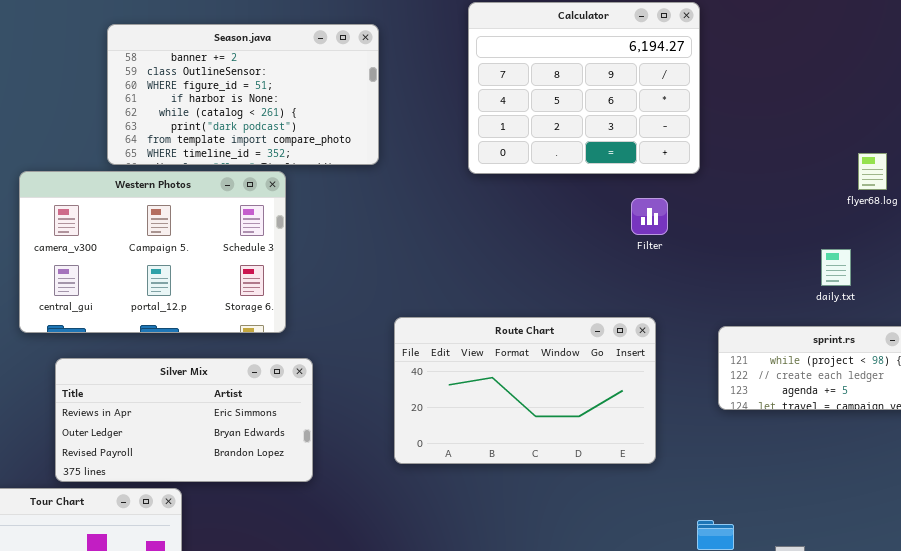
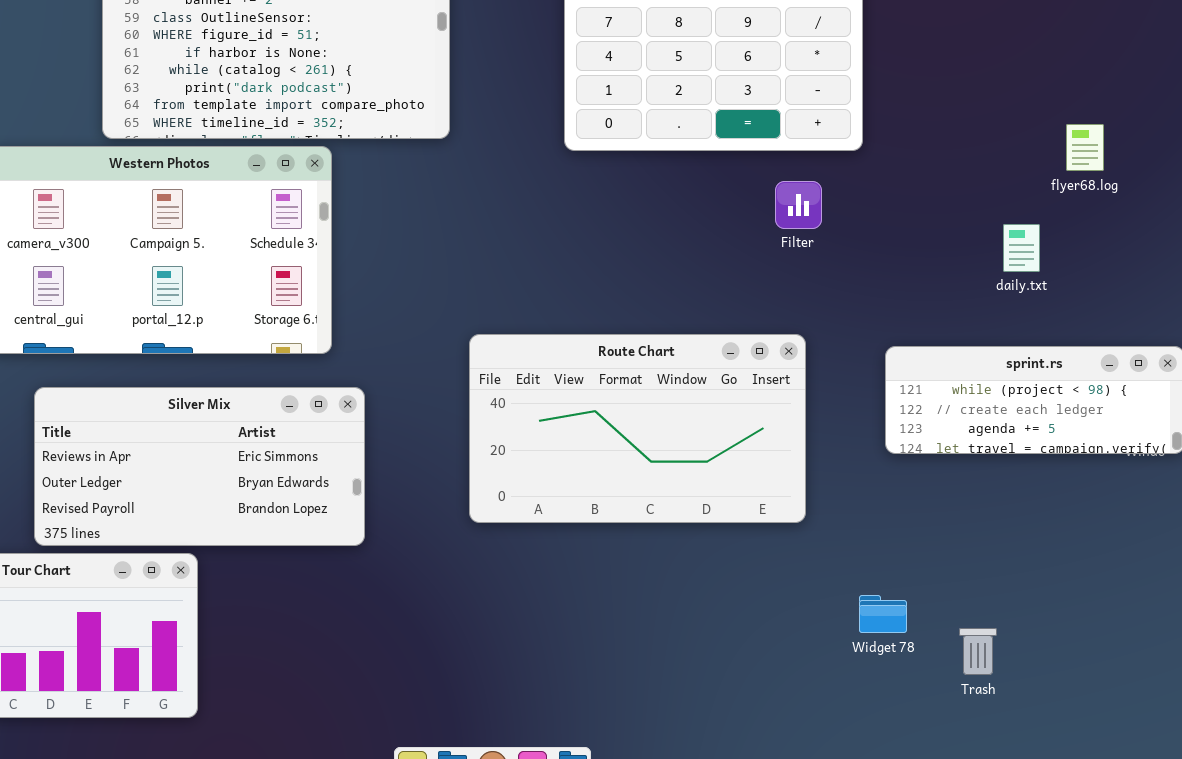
daily.txt: [821,249,851,286] -> [1003,224,1040,272], moved

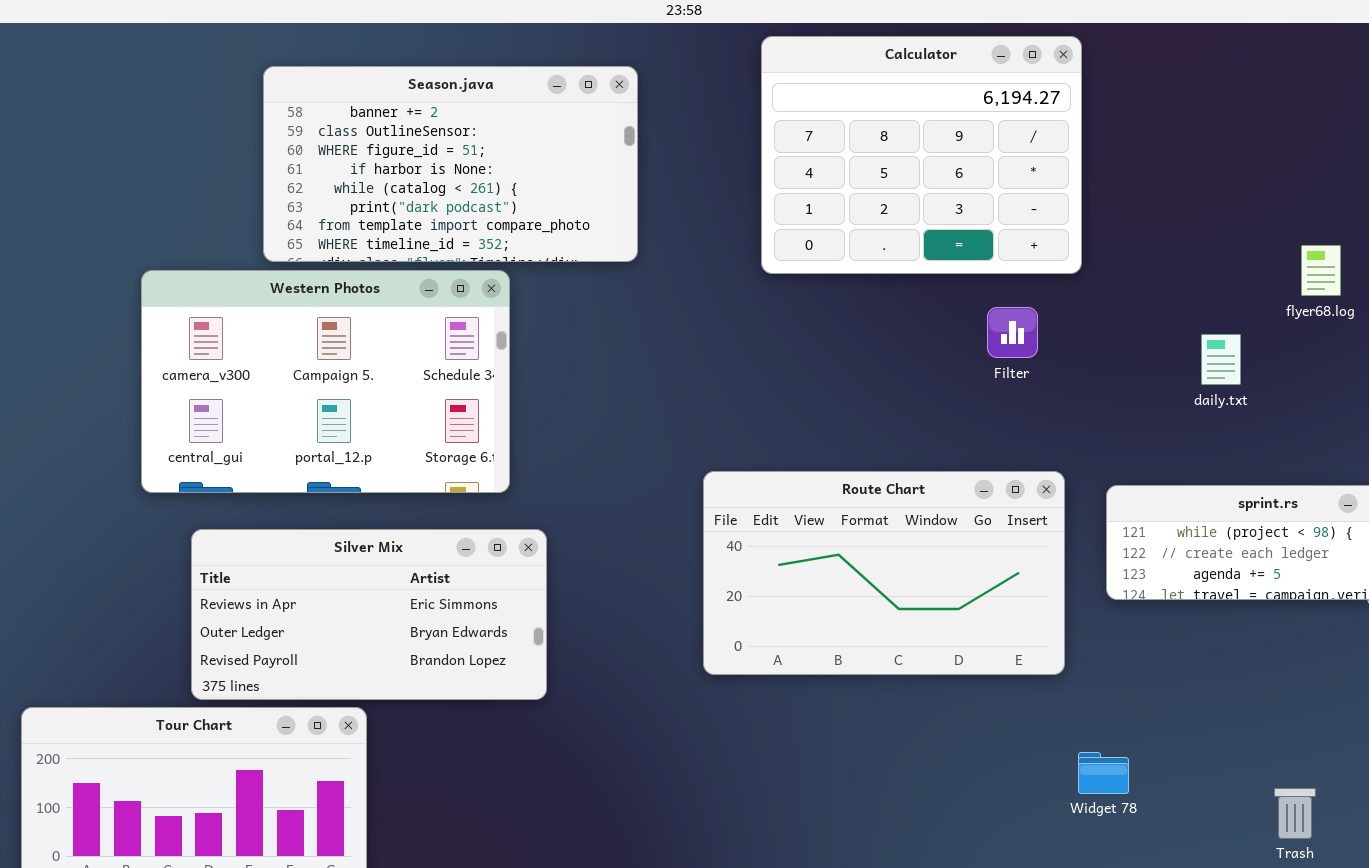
daily.txt: [1003,224,1040,272] -> [1201,334,1241,385], moved
Route Chart: [469,334,806,523] -> [703,471,1065,675], moved
Trash: [959,628,997,675] -> [1274,788,1316,839], moved

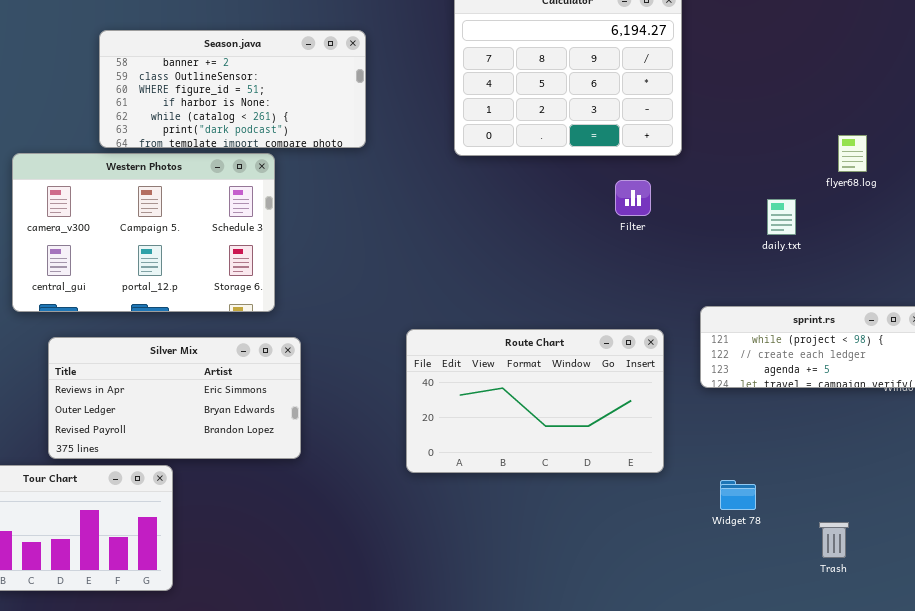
Season.java: [263,66,638,262] -> [99,30,366,148], resized
Route Chart: [703,471,1065,675] -> [406,329,664,473], moved
Widget 78: [1078,752,1129,794] -> [720,480,756,510], moved

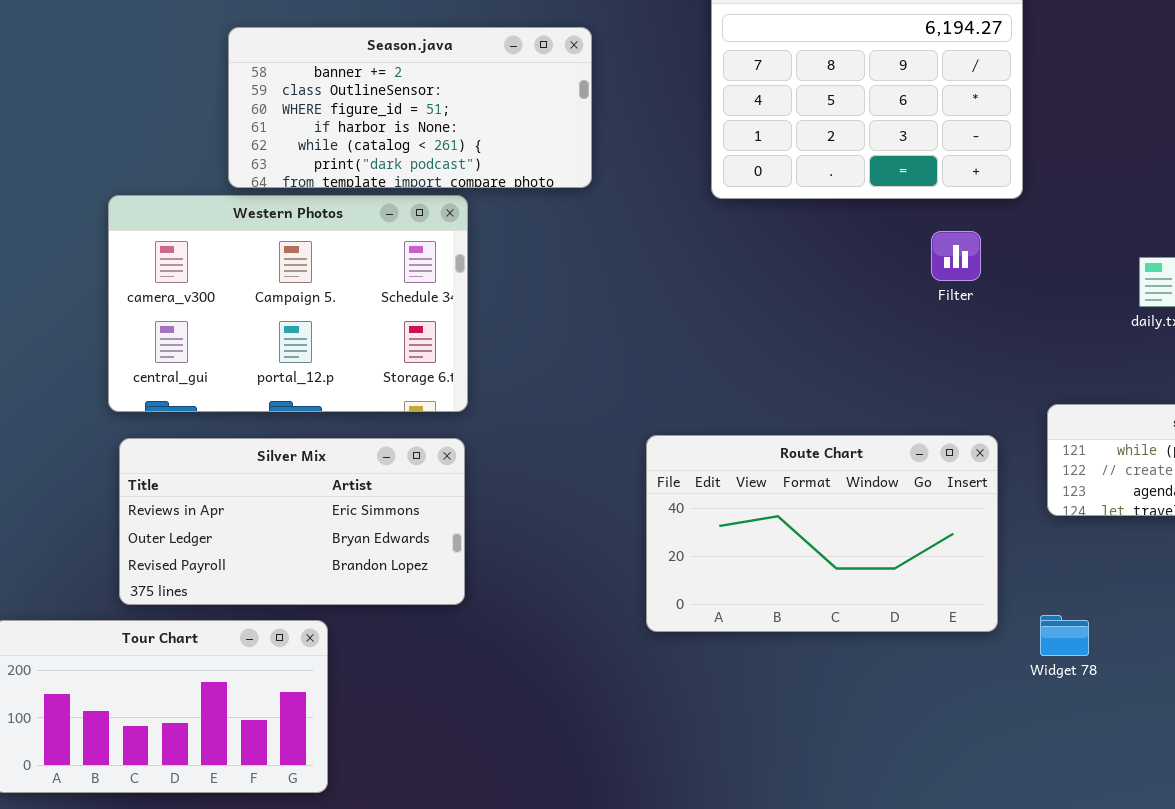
Silver Mix: [48,337,301,459] -> [119,438,465,605], moved
Widget 78: [720,480,756,510] -> [1040,615,1089,656], moved

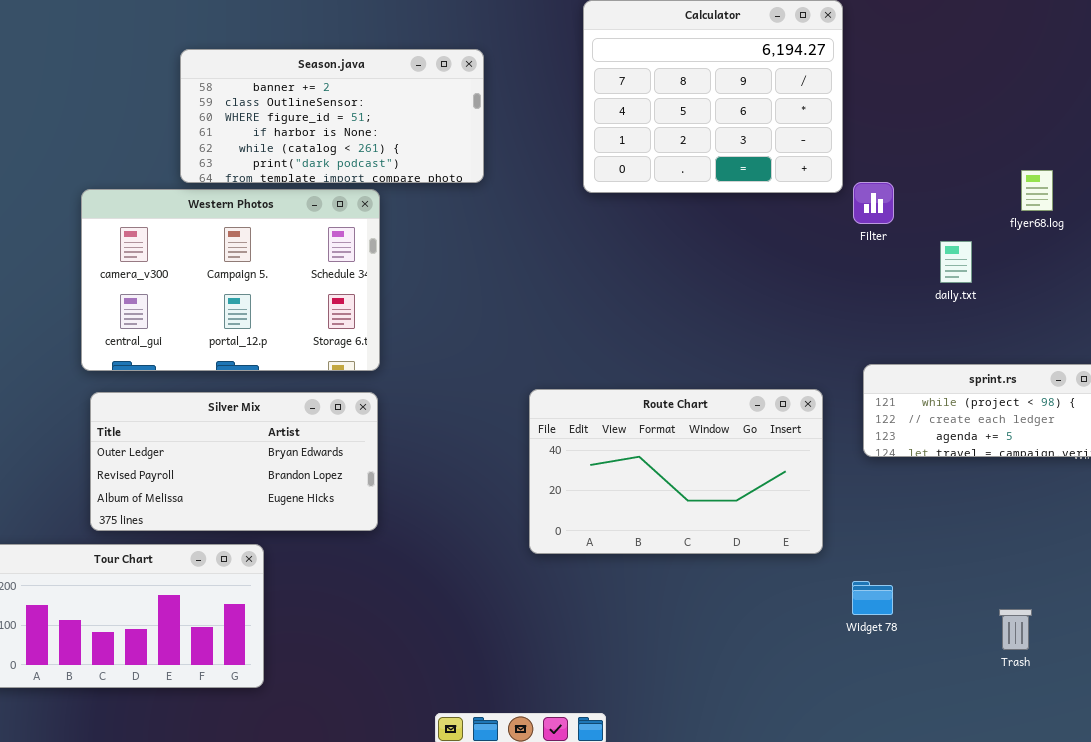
Filter: [931,231,981,281] -> [853,182,894,224], moved
Silver Mix: [119,438,465,605] -> [90,392,378,531], scrolled down 1 row
Widget 78: [1040,615,1089,656] -> [852,581,893,615], moved

